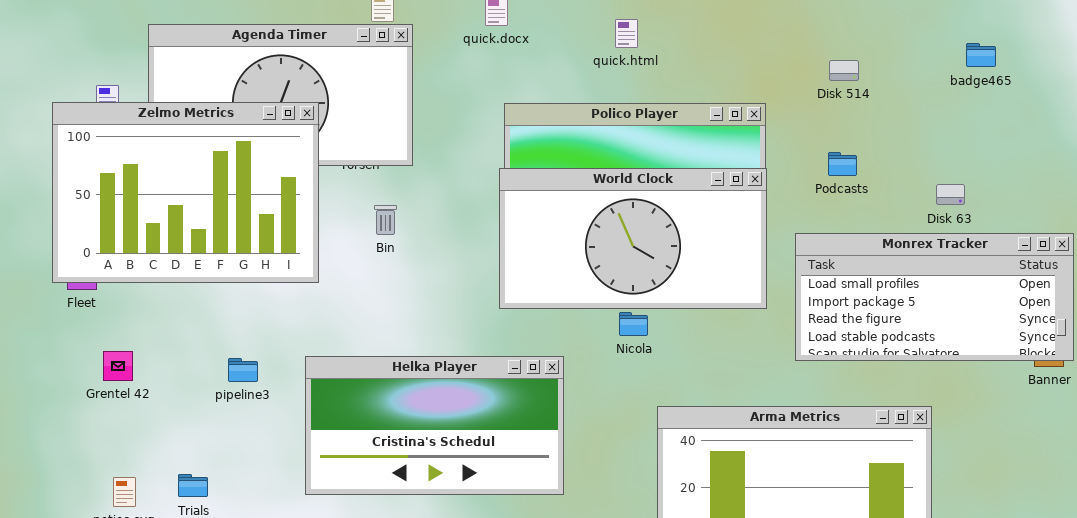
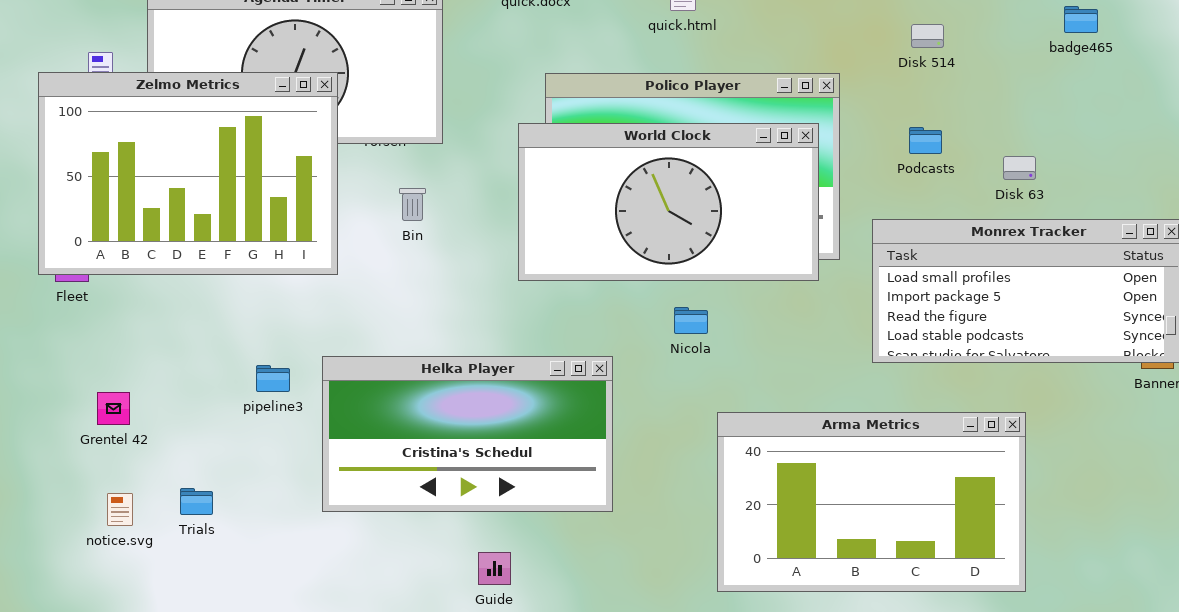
World Clock: [499,168,767,309] -> [518,123,819,281], moved
Disk 63: [936,184,965,205] -> [1003,156,1036,180], moved
Grentel 42: [103,351,133,381] -> [97,392,130,425], moved
pipeline3: [228,358,258,382] -> [256,365,290,392], moved

